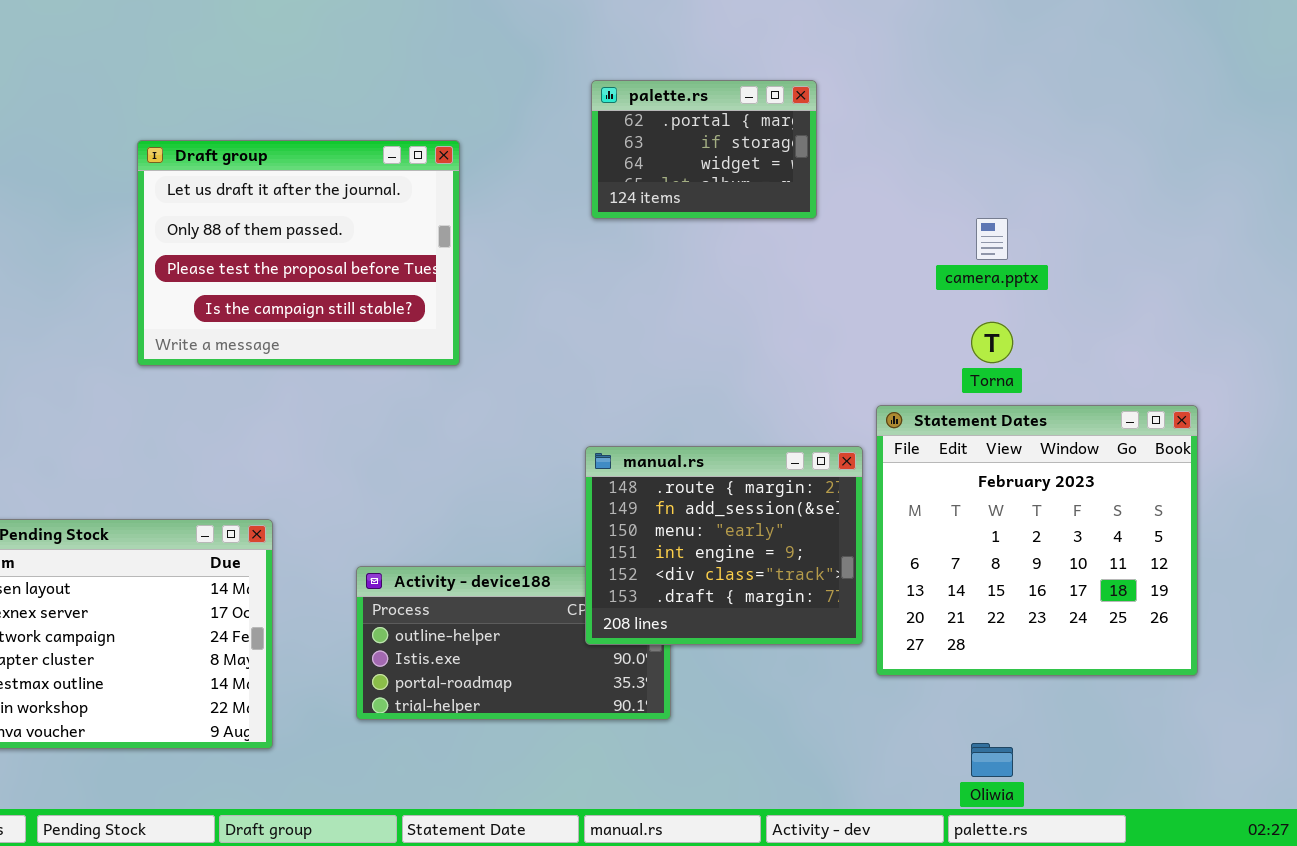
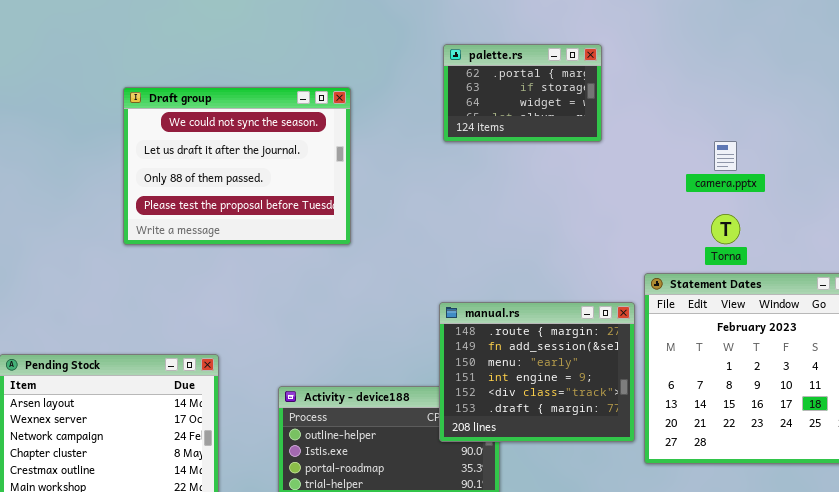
Draft group: [137,140,460,366] -> [123,87,351,245], scrolled up 1 row

